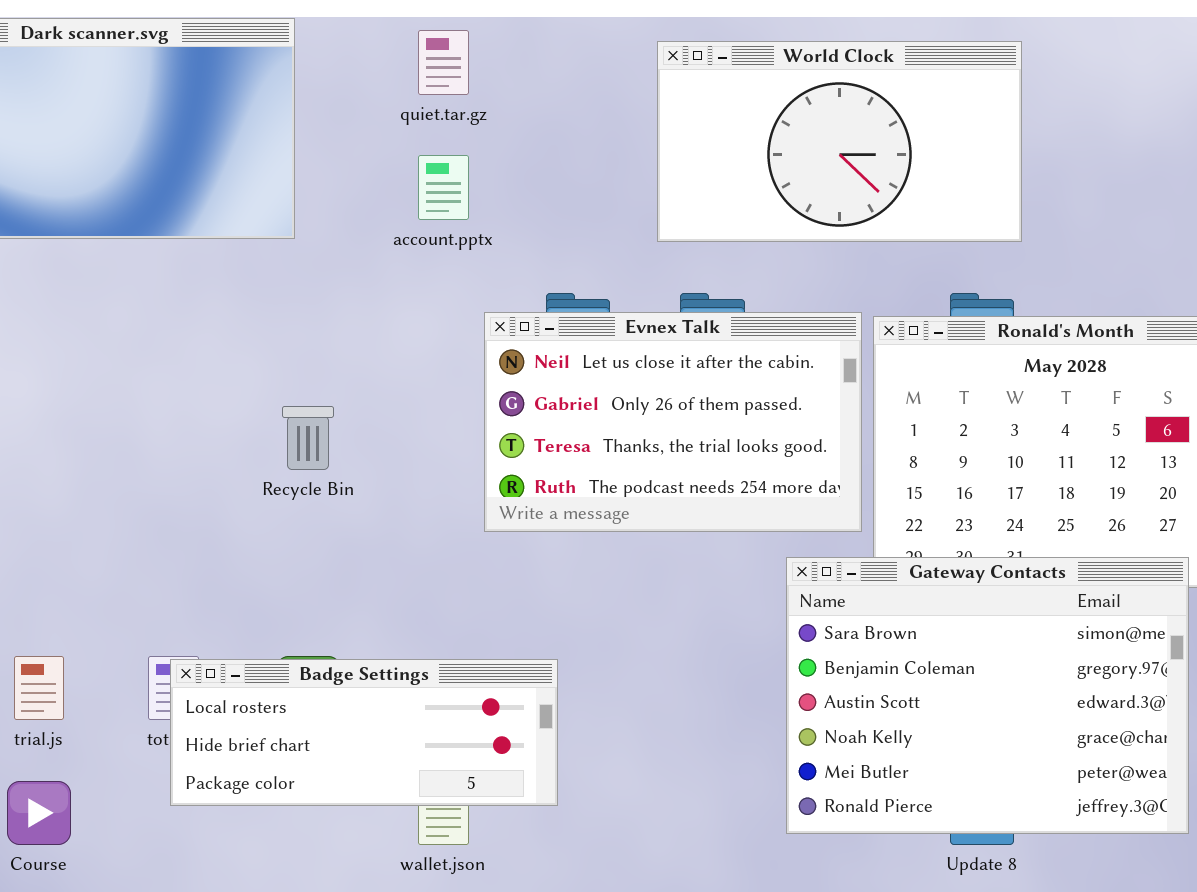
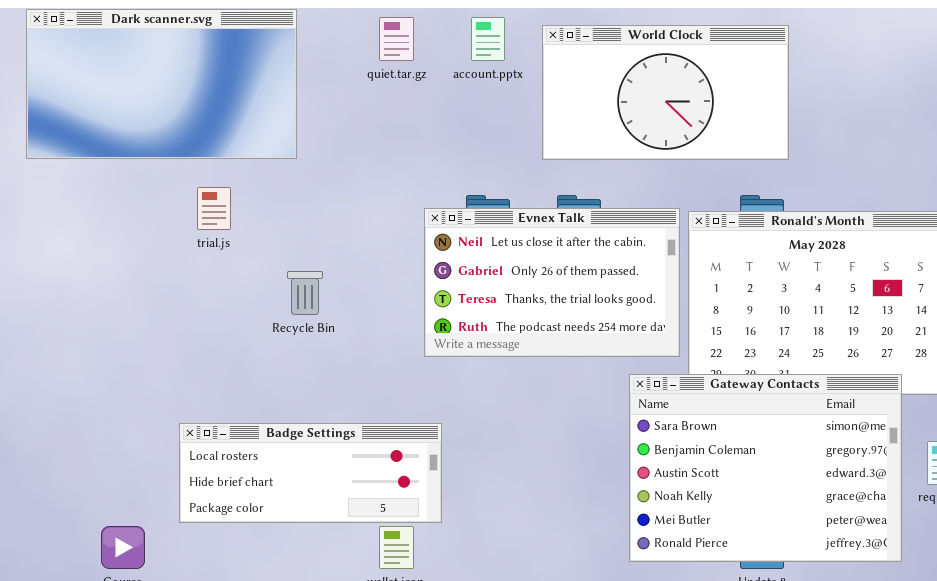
account.pptx: [418,155,469,220] -> [471,17,505,61], moved
trial.js: [14,656,64,720] -> [197,187,231,230], moved
Badge Settings: [170,659,558,806] -> [179,423,442,523], moved

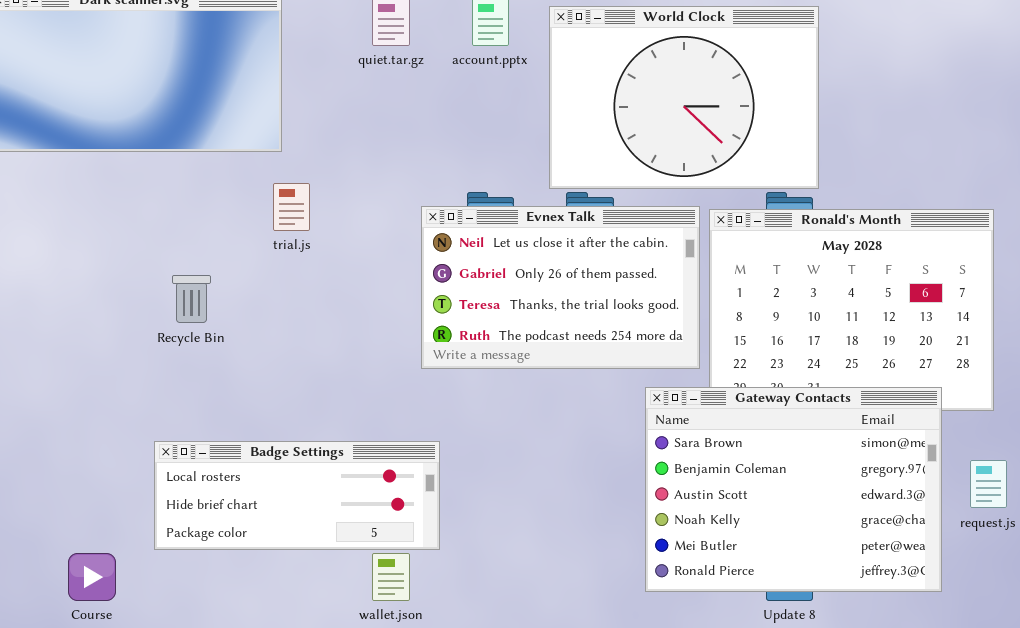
World Clock: [542,25,789,160] -> [549,6,819,189], resized
trial.js: [197,187,231,230] -> [273,183,310,231], moved
Recycle Bin: [287,271,323,315] -> [172,275,211,323], moved

